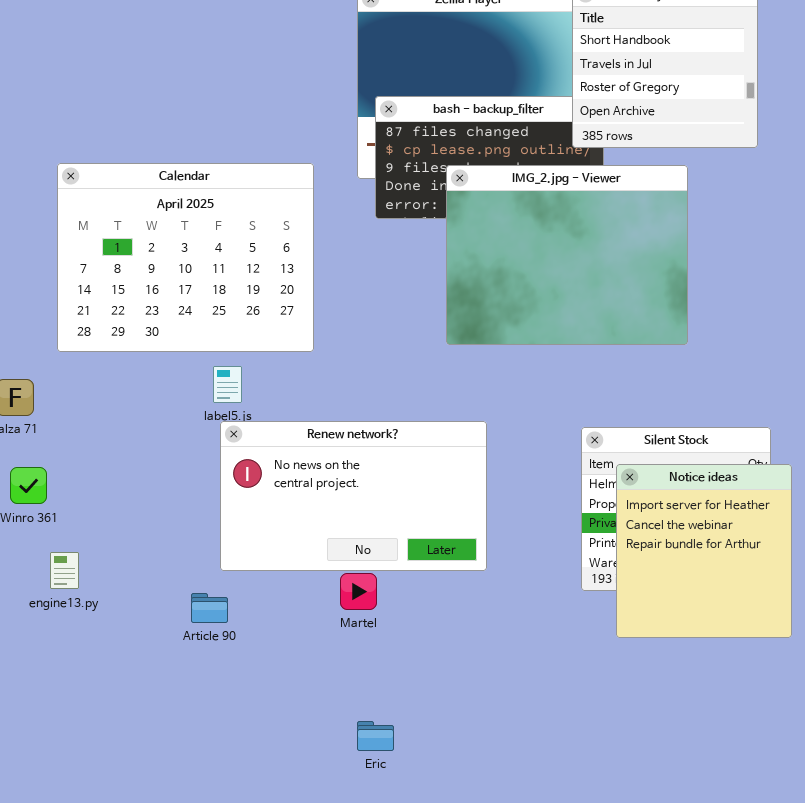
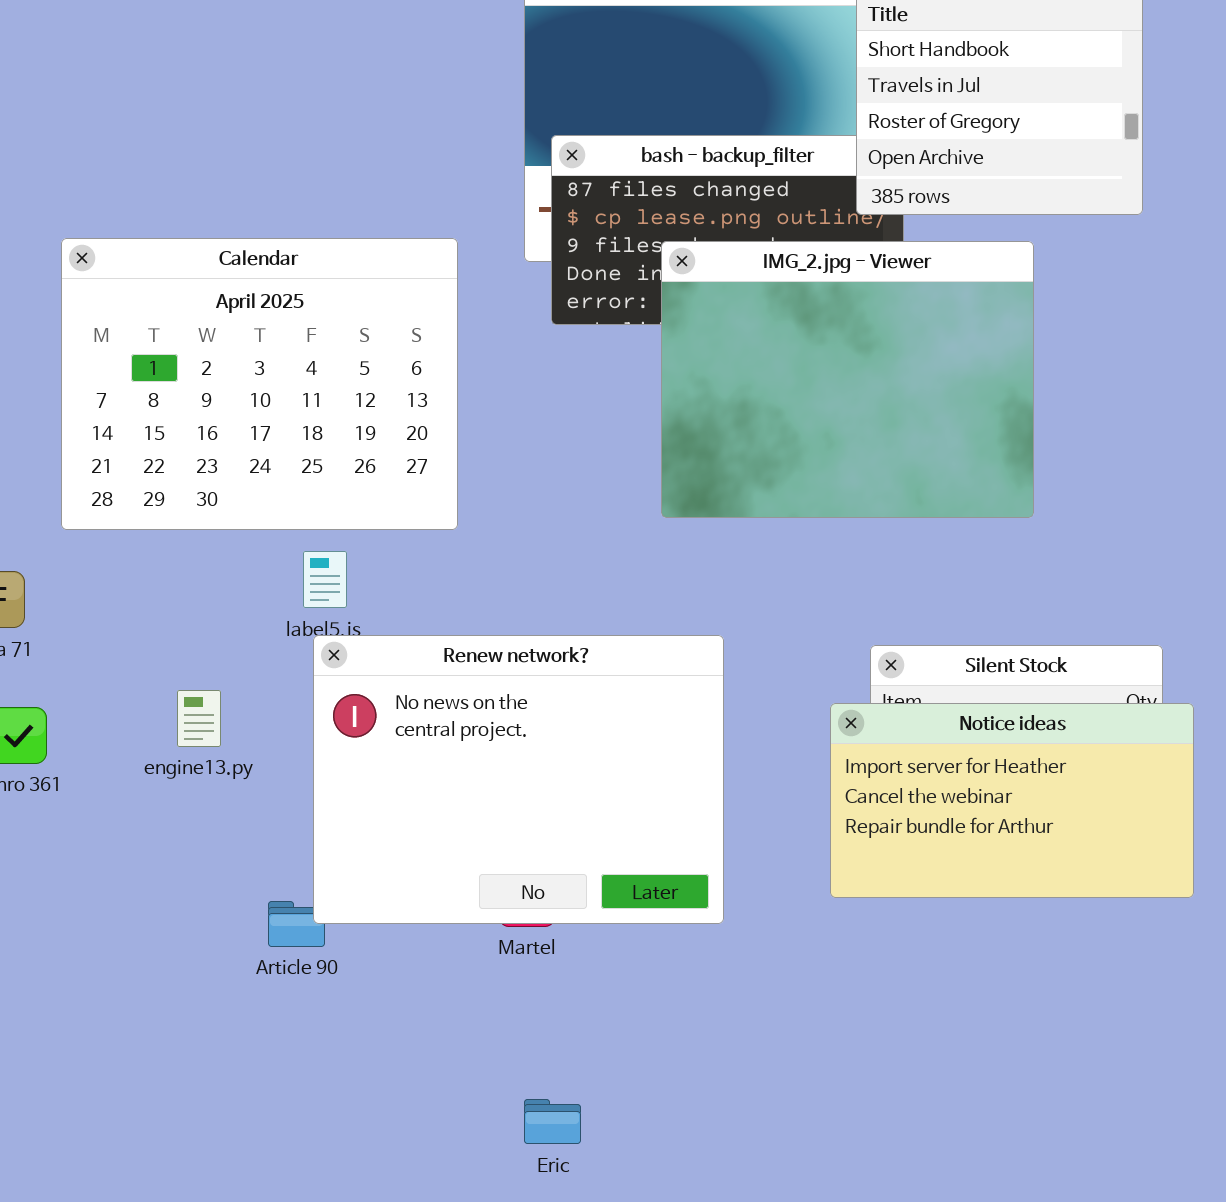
Renew network?: [220,421,487,571] -> [313,635,724,924], resized
Notice ideas: [616,464,792,638] -> [830,703,1194,898], resized
engine13.py: [50,552,79,589] -> [177,690,221,747], moved

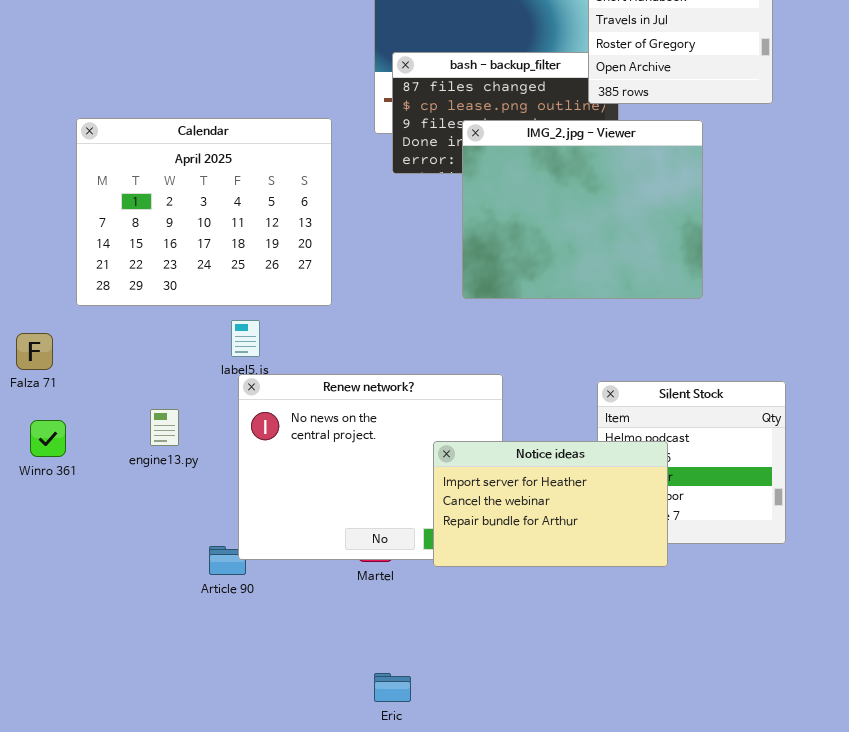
Notice ideas: [830,703,1194,898] -> [433,441,668,567], moved

